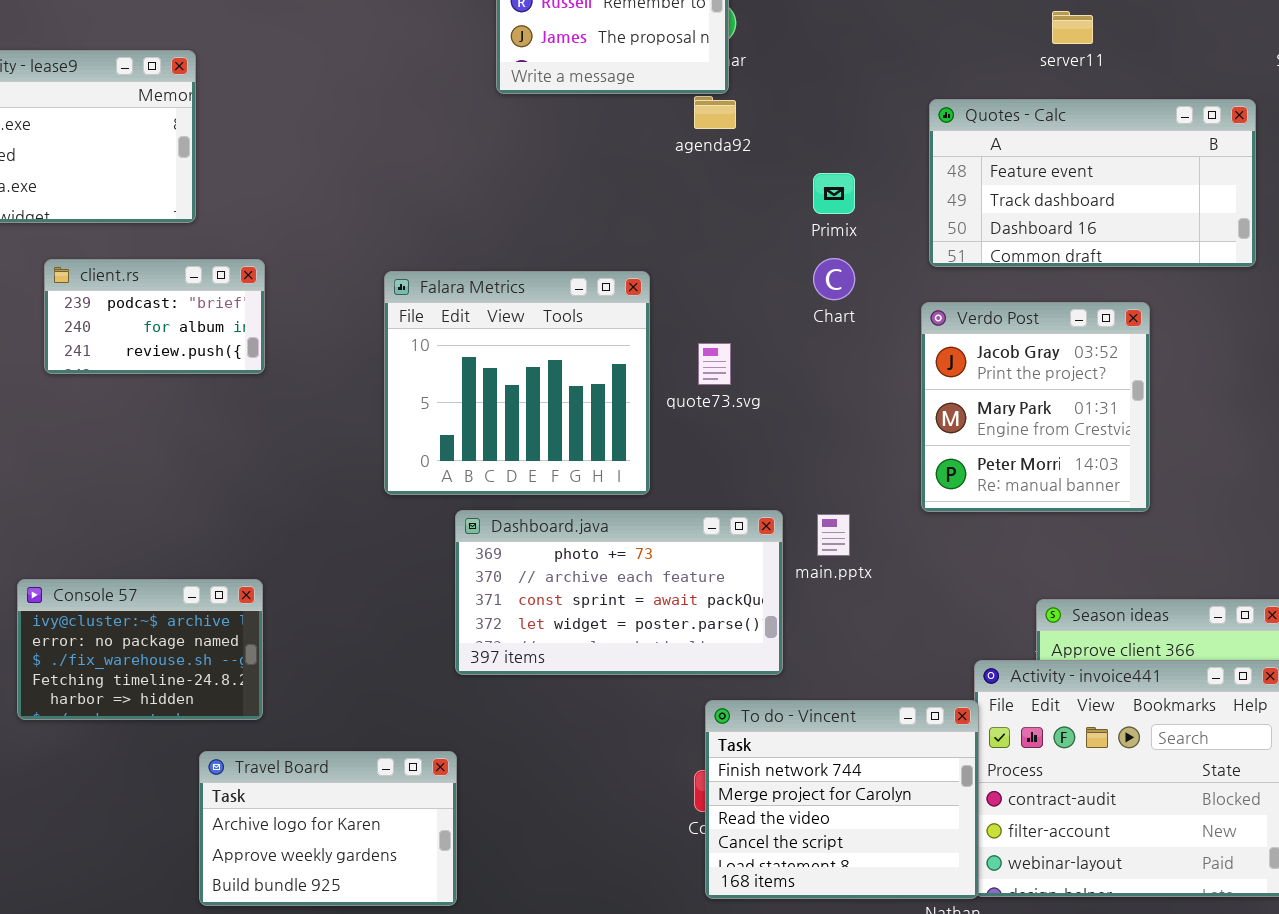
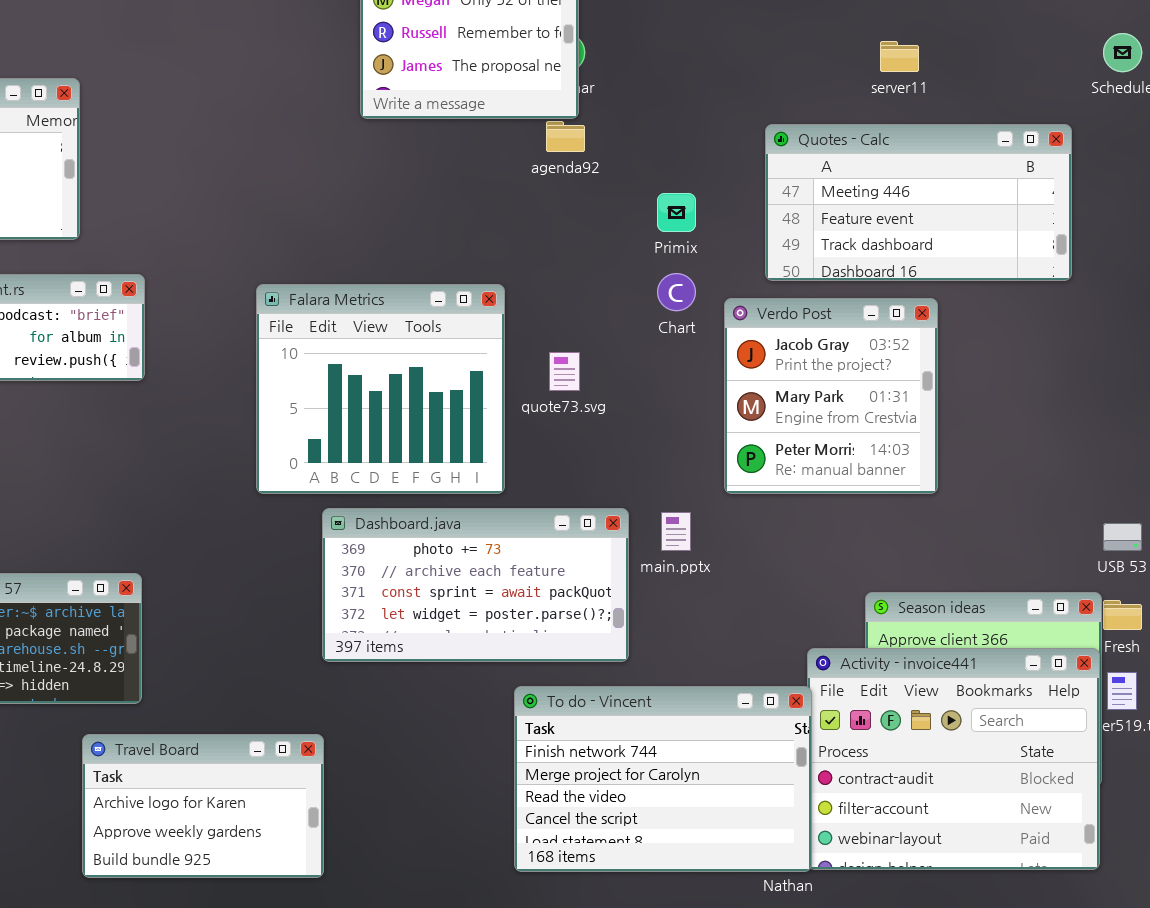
Quotes - Calc: [929,99,1256,267] -> [765,124,1072,281], scrolled up 1 row
Verdo Post: [921,302,1150,512] -> [724,298,938,494], moved
To do - Vincent: [705,700,979,899] -> [514,686,812,872], resized

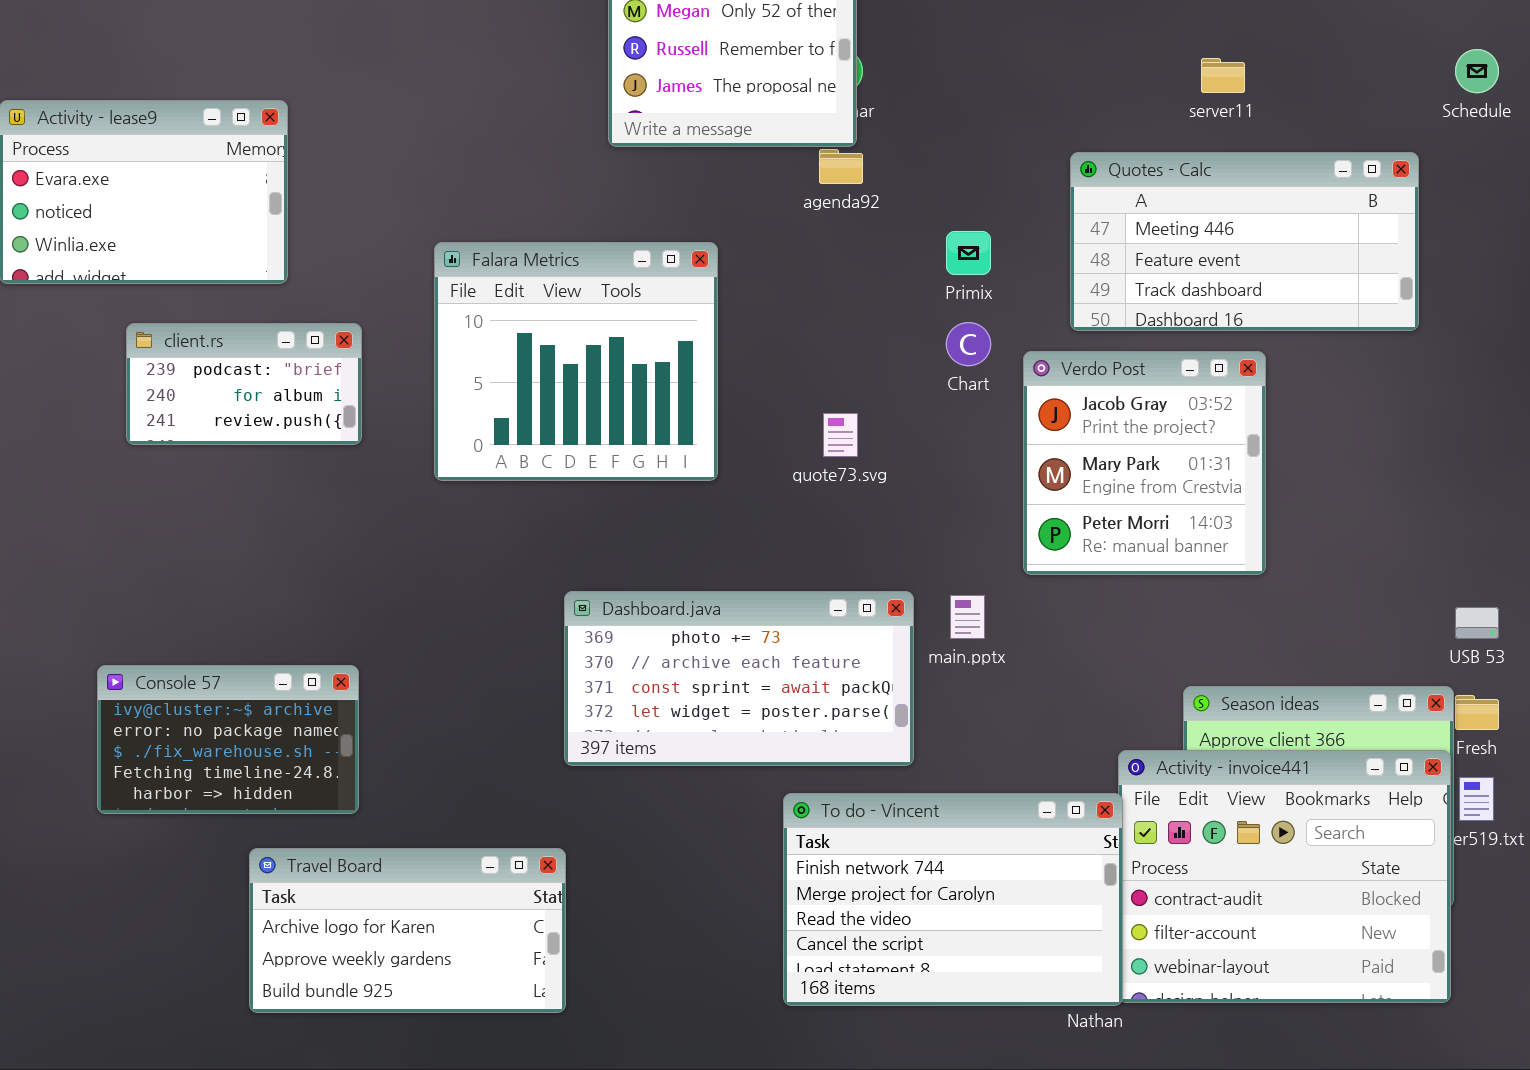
Falara Metrics: [256,284,505,494] -> [434,242,718,481], moved
Travel Board: [82,734,324,878] -> [249,848,566,1013], resized

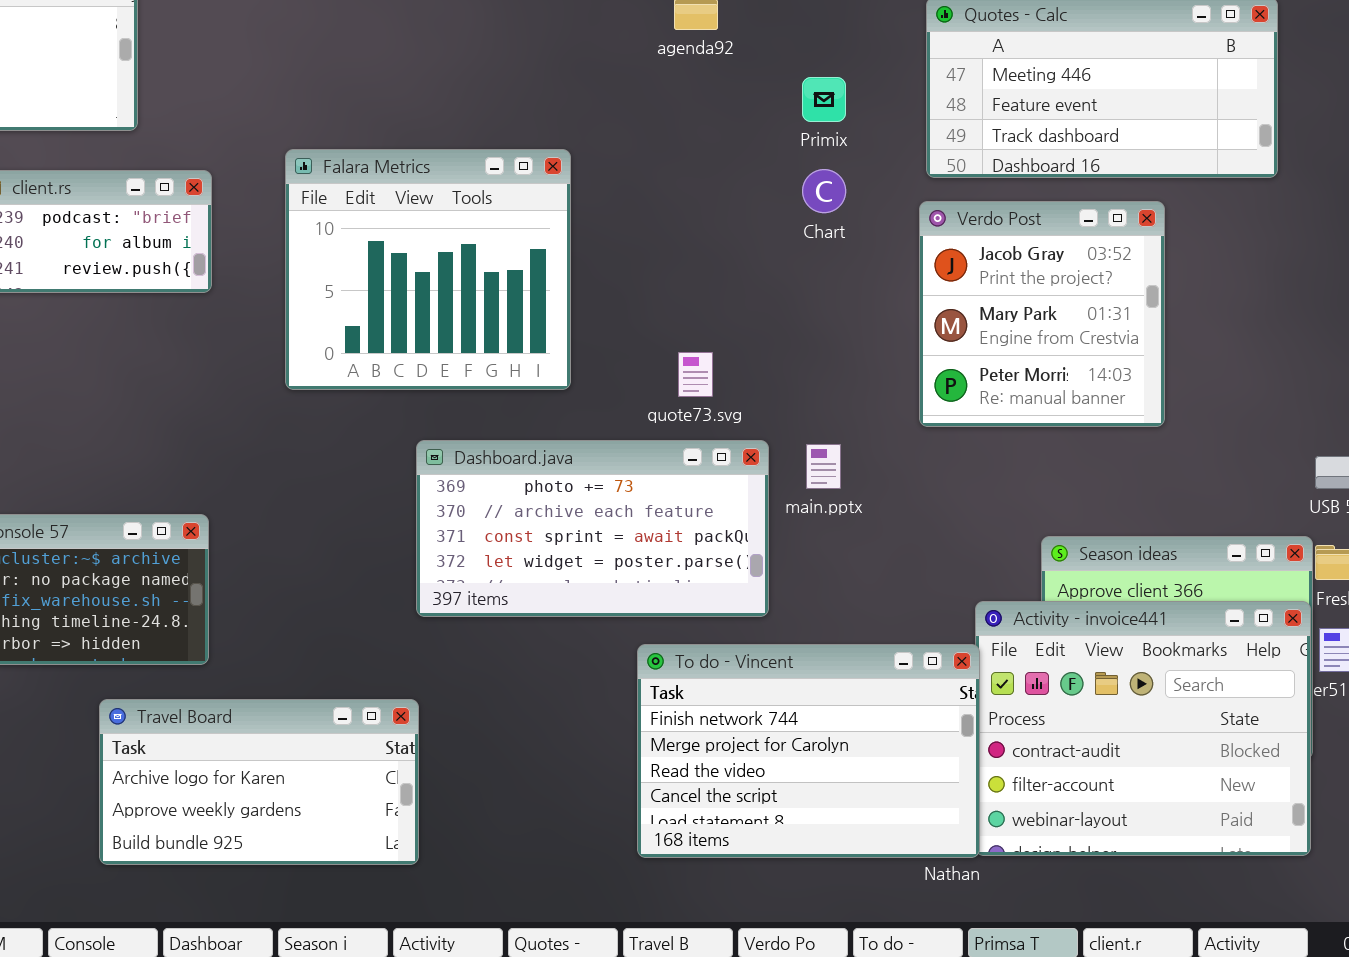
Falara Metrics: [434,242,718,481] -> [285,149,571,390], moved
Verdo Post: [1023,351,1266,575] -> [919,201,1165,427], moved
quote73.svg: [823,413,858,457] -> [678,352,713,397], moved

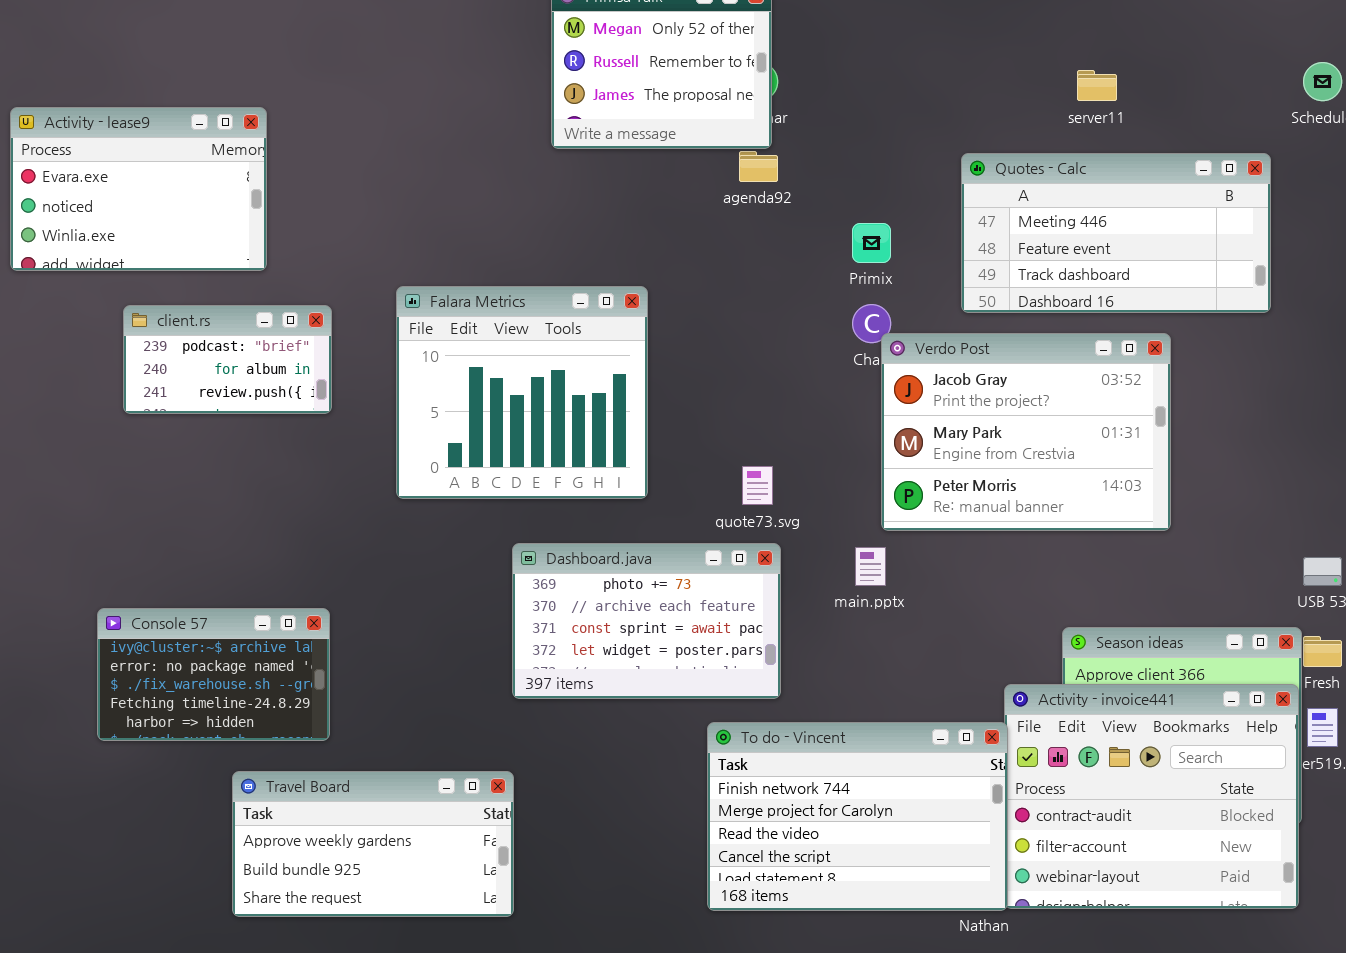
Verdo Post: [919,201,1165,427] -> [881,333,1171,531], resized
Dashboard.java: [416,440,769,617] -> [512,543,781,699], resized
Travel Board: [99,699,419,865] -> [232,771,514,917], scrolled down 1 row

